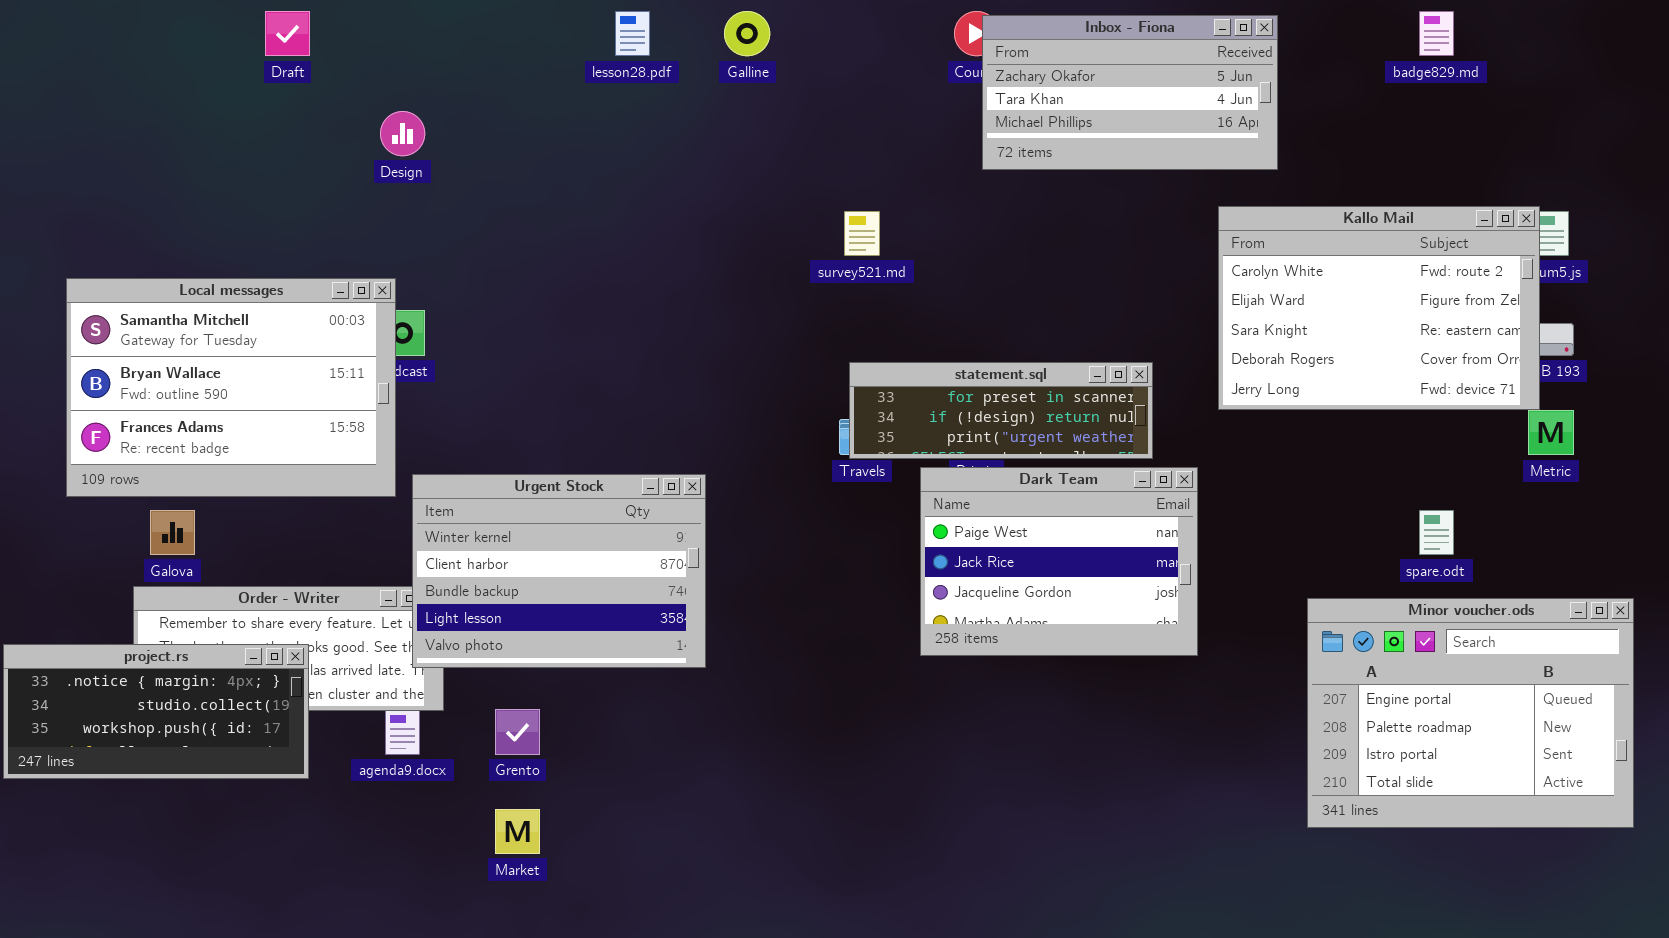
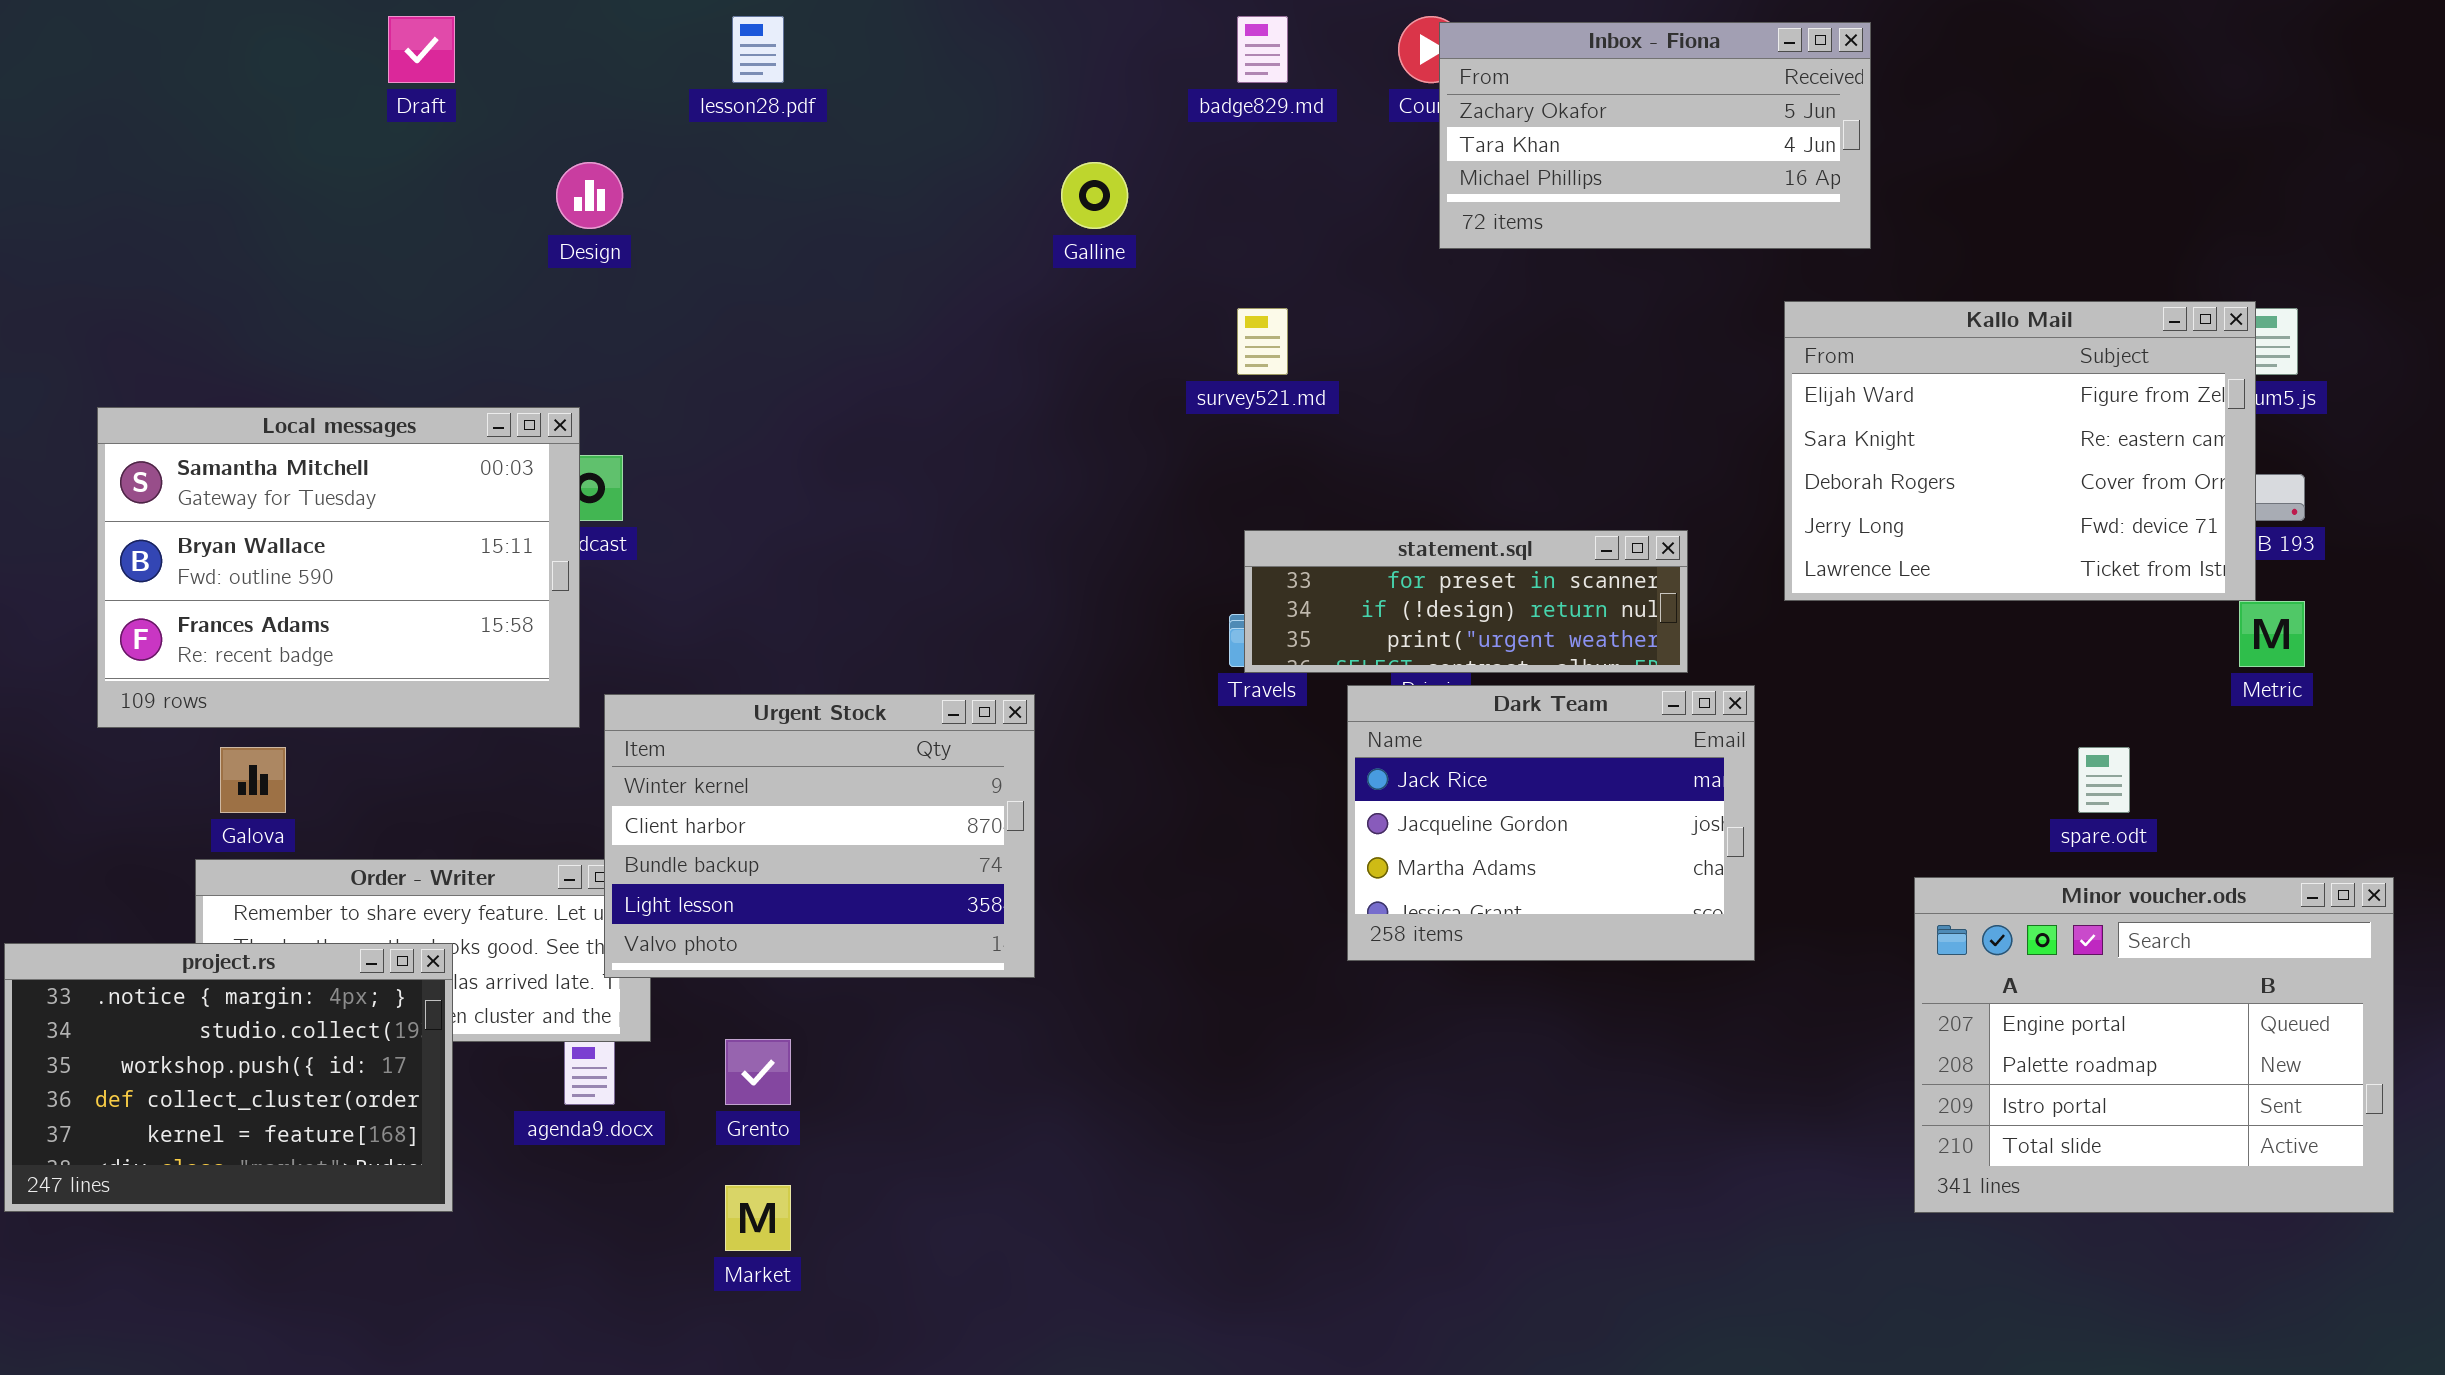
lesson28.pdf: [615,11,650,56] -> [732,16,784,83], moved
Galline: [724,11,770,56] -> [1061,162,1128,229], moved
badge829.md: [1419,11,1454,56] -> [1237,16,1288,83], moved
Kallo Mail: [1218,206,1540,410] -> [1784,301,2256,601], scrolled down 1 row
Dark Team: [920,467,1198,656] -> [1347,685,1755,961], scrolled down 1 row
project.rs: [3,644,309,779] -> [4,943,453,1212], resized

